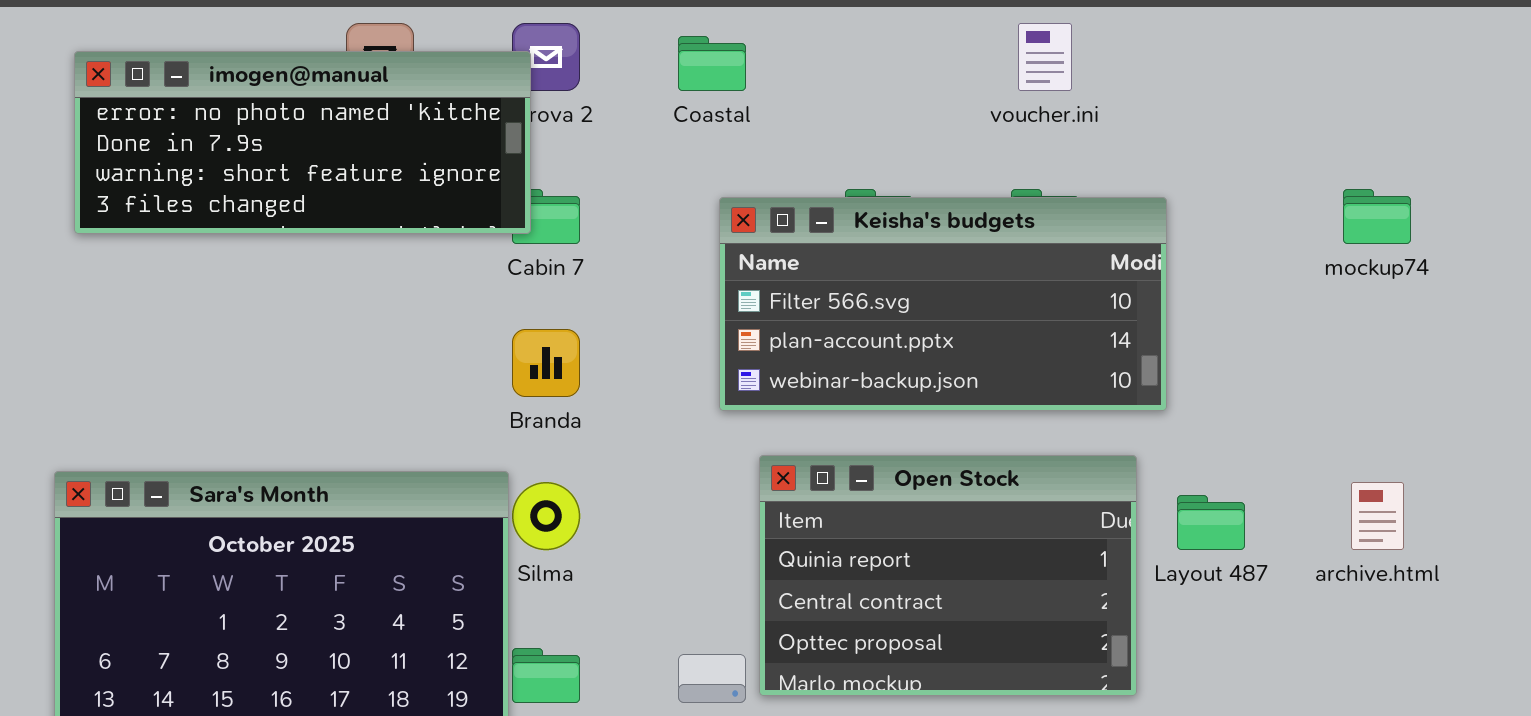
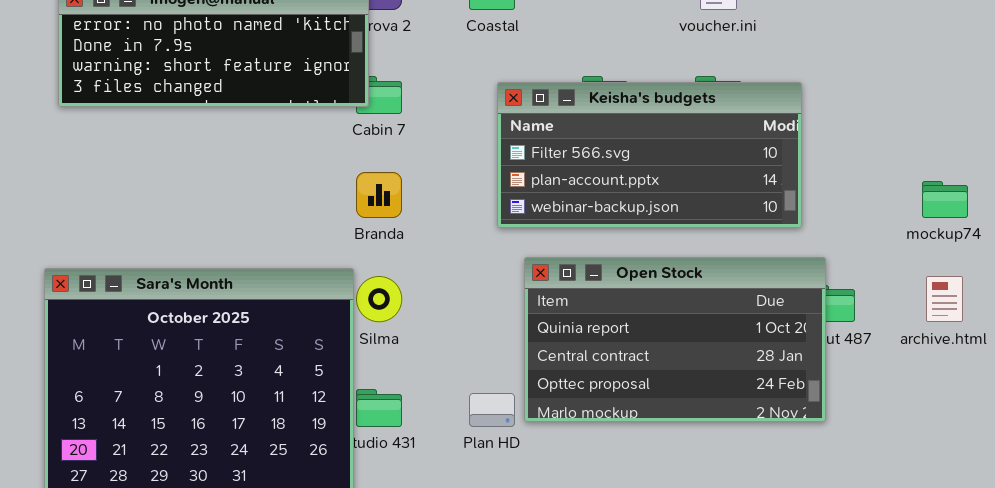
mockup74: [1343,189,1411,244] -> [922,181,968,218], moved
Open Stock: [759,455,1137,696] -> [524,257,826,422], resized

